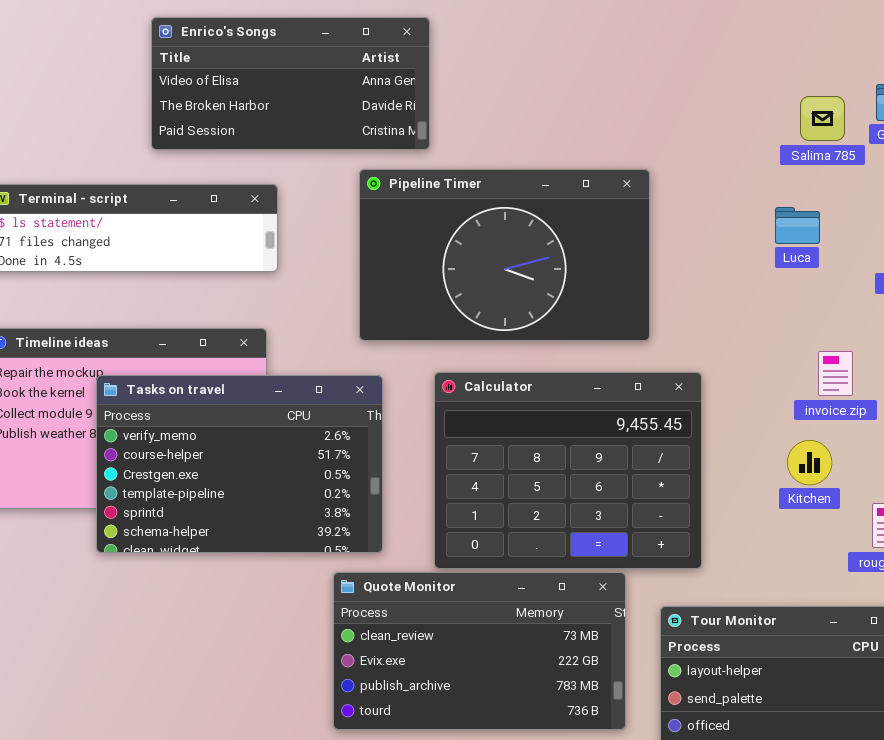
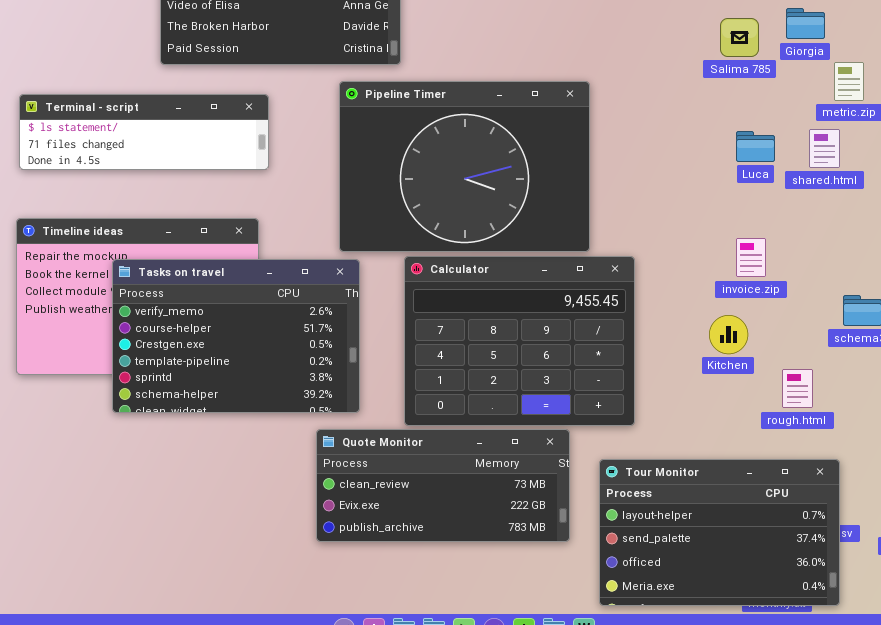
Pipeline Timer: [359,169,650,341] -> [339,81,590,252], resized
Luca: [775,207,820,244] -> [736,131,775,162], moved
Quote Monitor: [333,572,626,730] -> [316,429,570,542], resized

